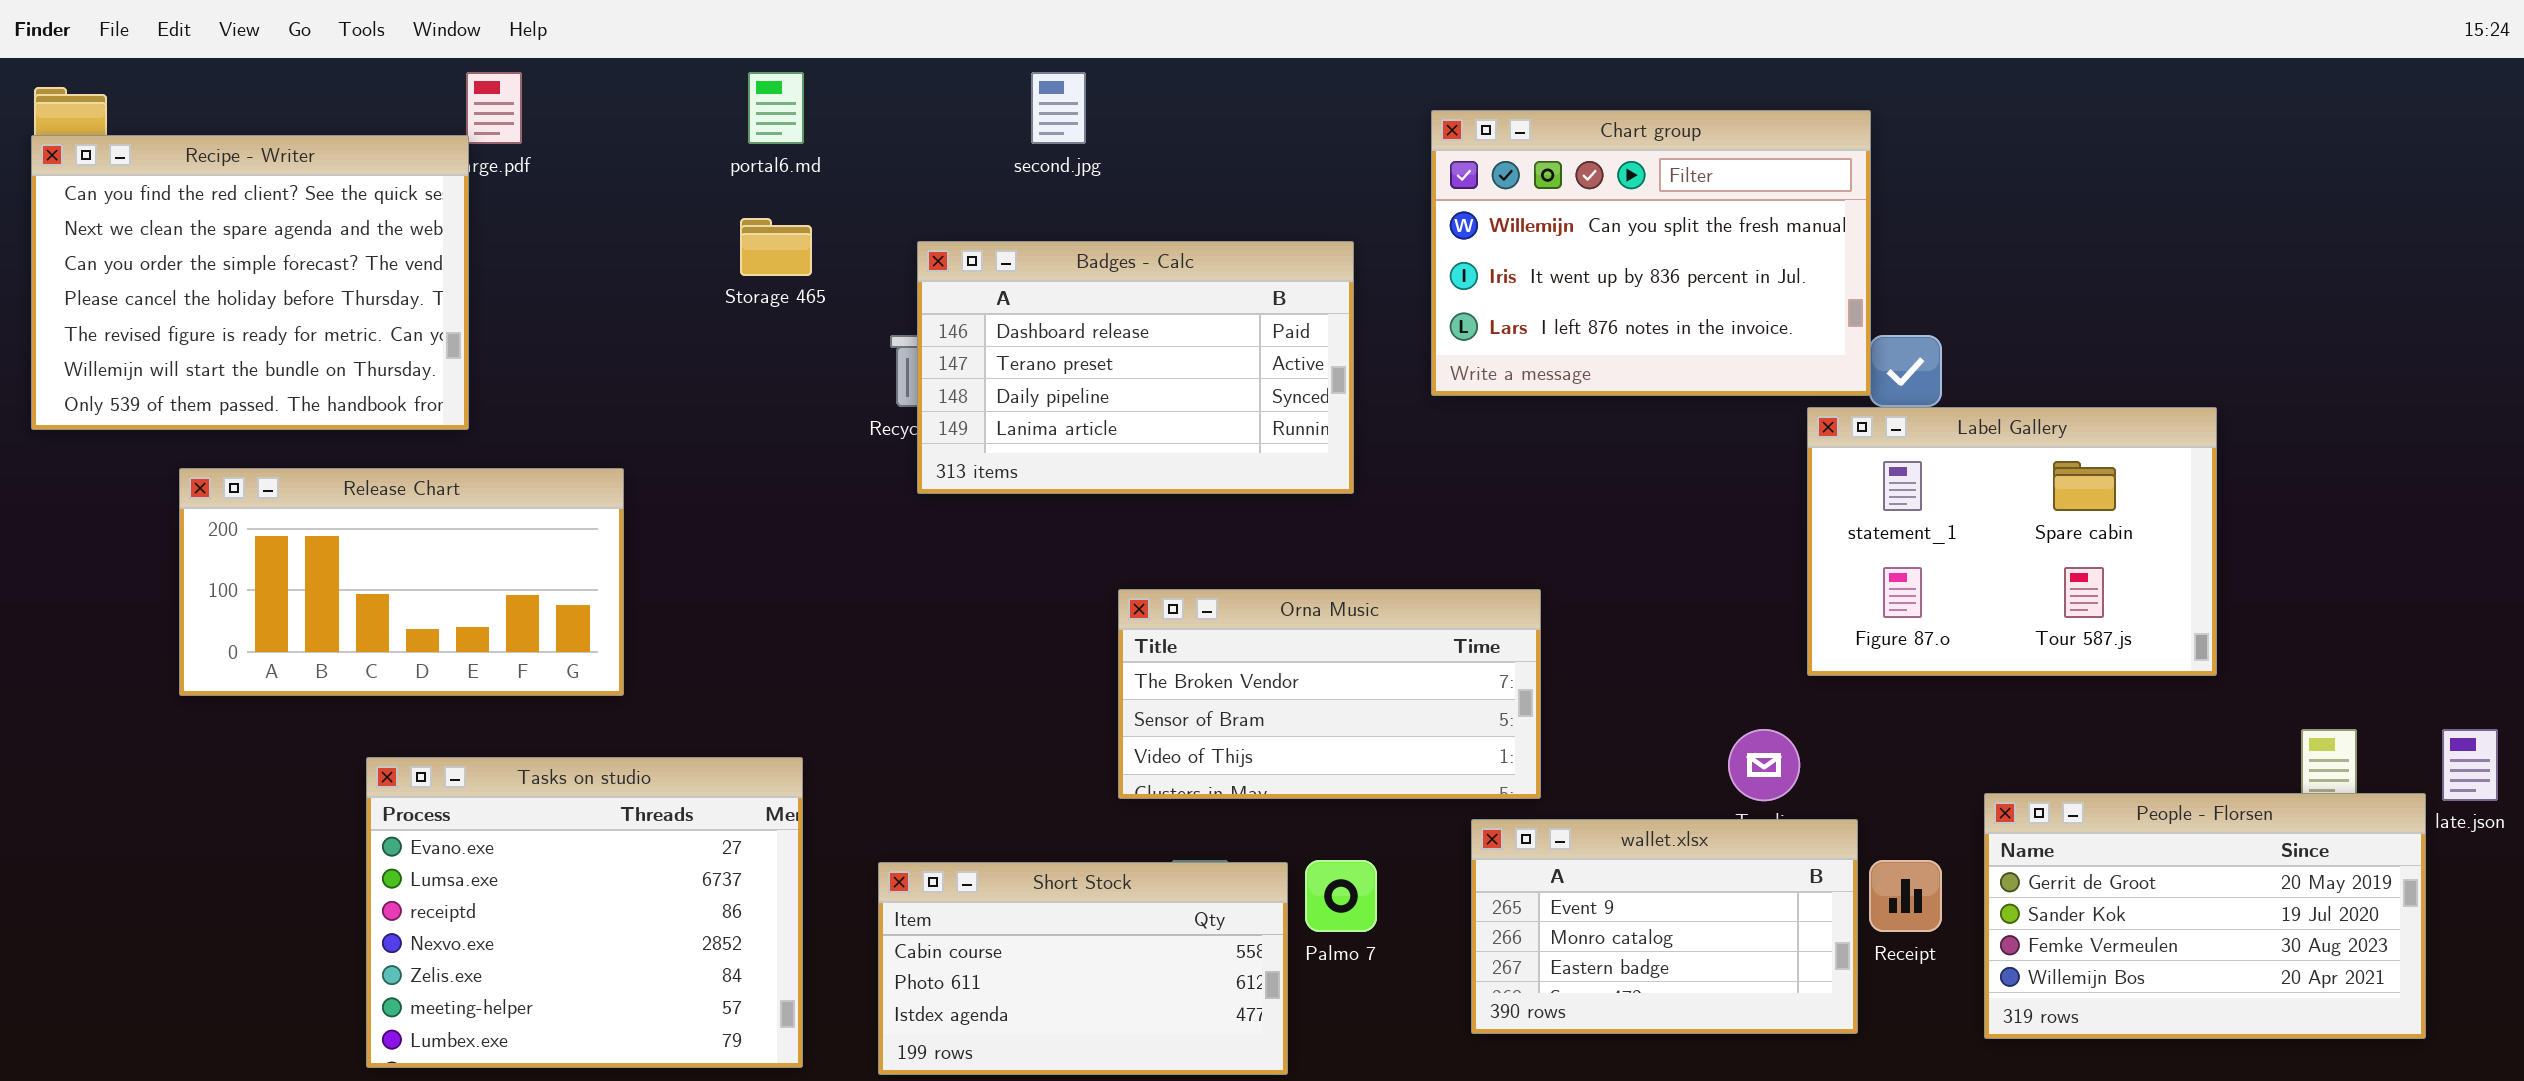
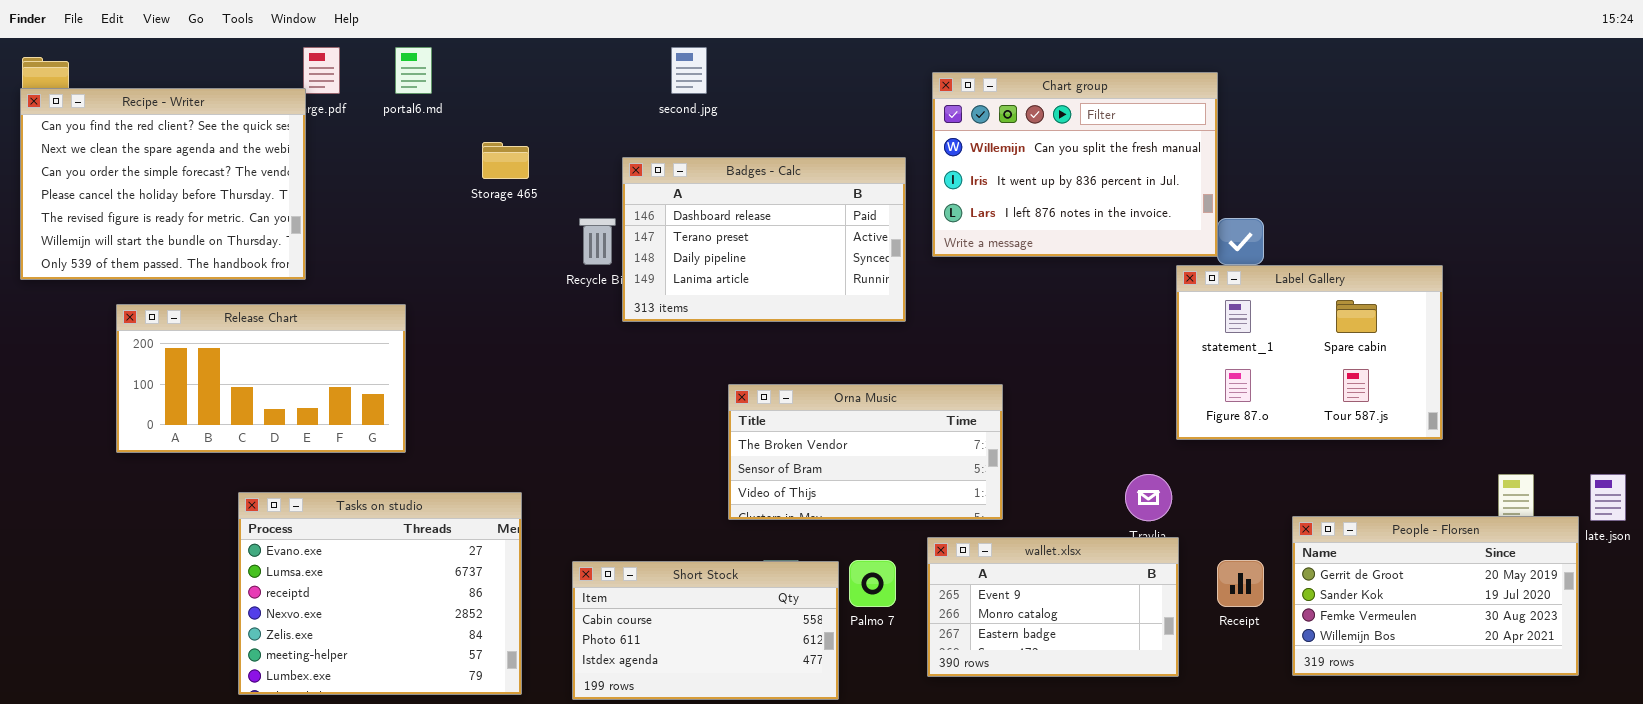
portal6.md: [748,72,804,144] -> [395,47,432,94], moved
Badges - Calc: [917,241,1354,494] -> [622,157,906,322], moved
wallet.xlsx: [1471,819,1858,1034] -> [927,537,1179,677], moved

